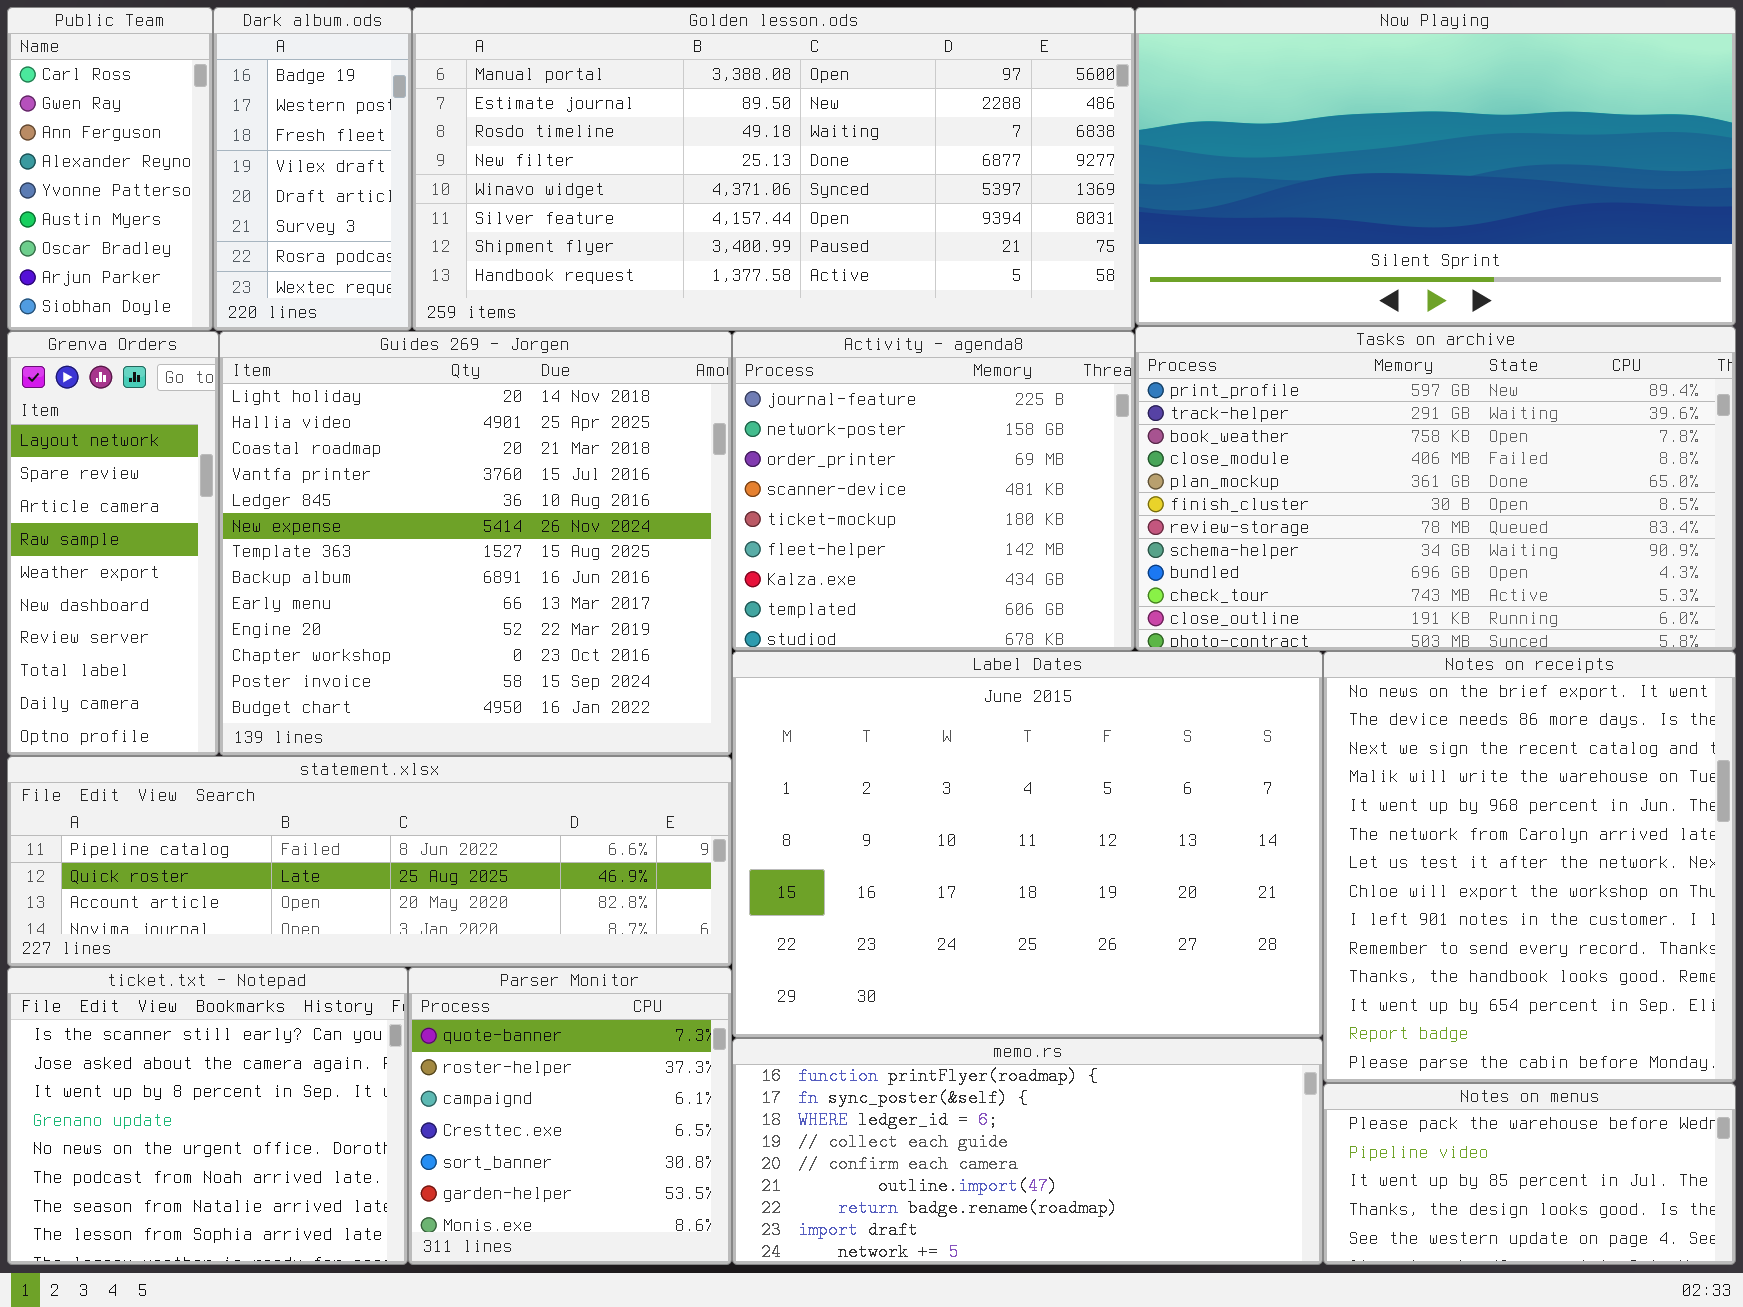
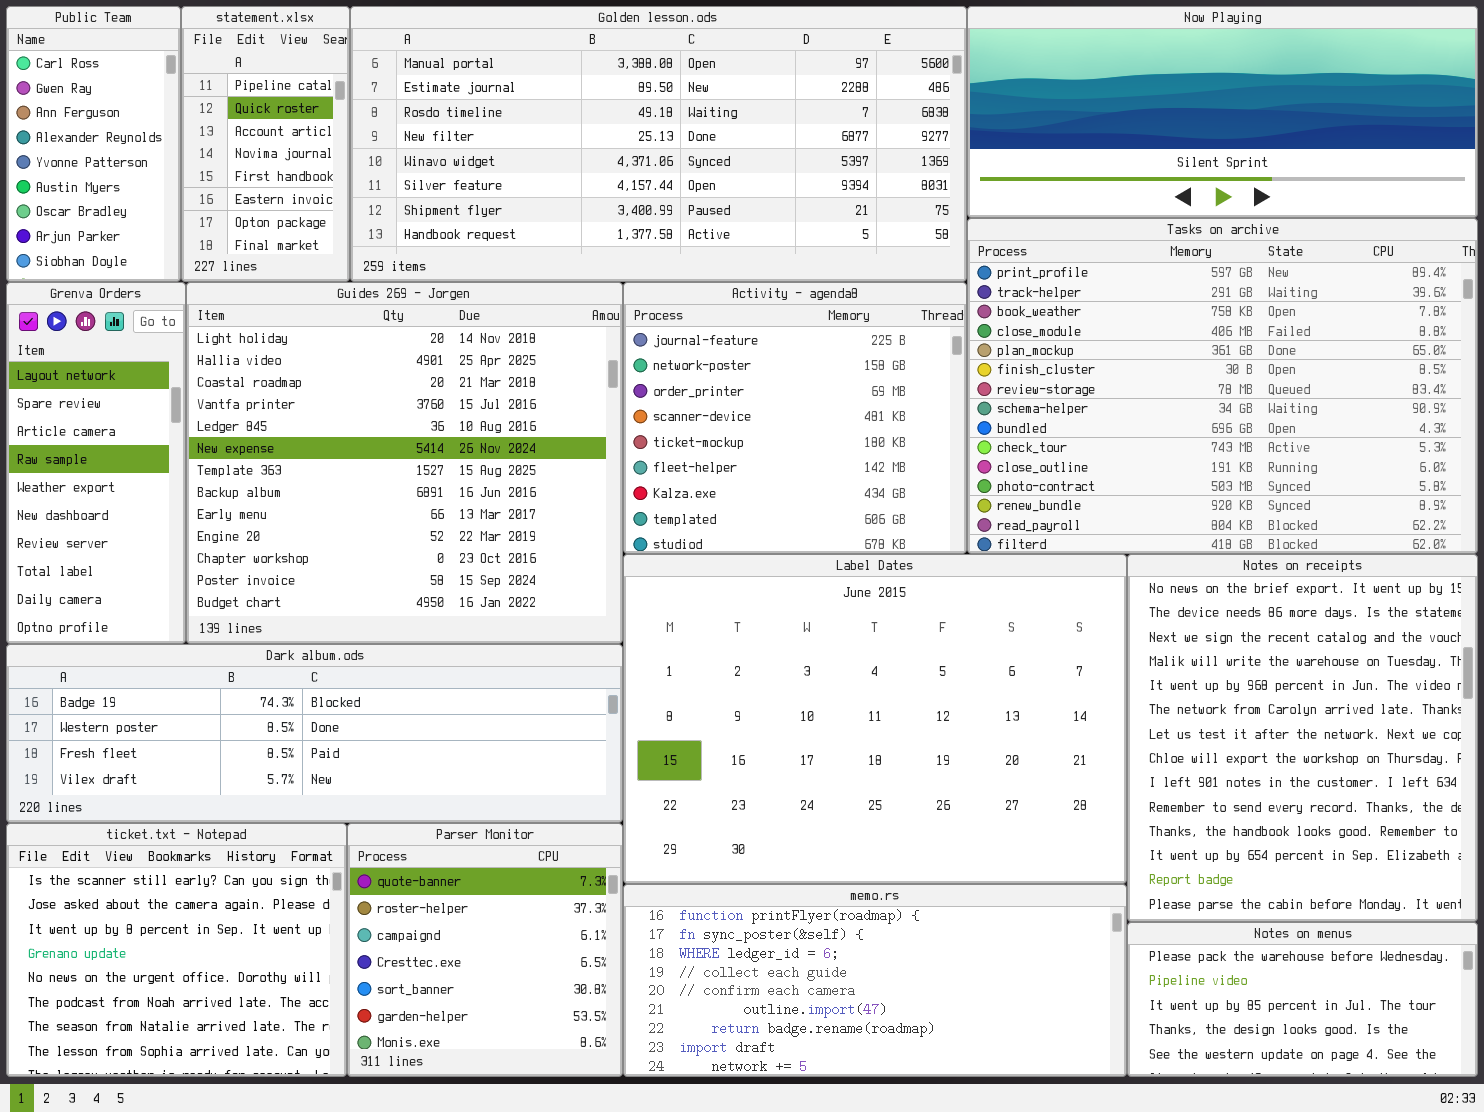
Dark album.ods: [213,7,412,331] -> [6,644,623,823], moved, resized
Now Playing: [1135,7,1736,326] -> [967,6,1478,218], resized
Tasks on archive: [1135,326,1736,651] -> [967,218,1478,554], resized
statement.xlsx: [7,756,732,967] -> [181,6,350,282], moved, resized

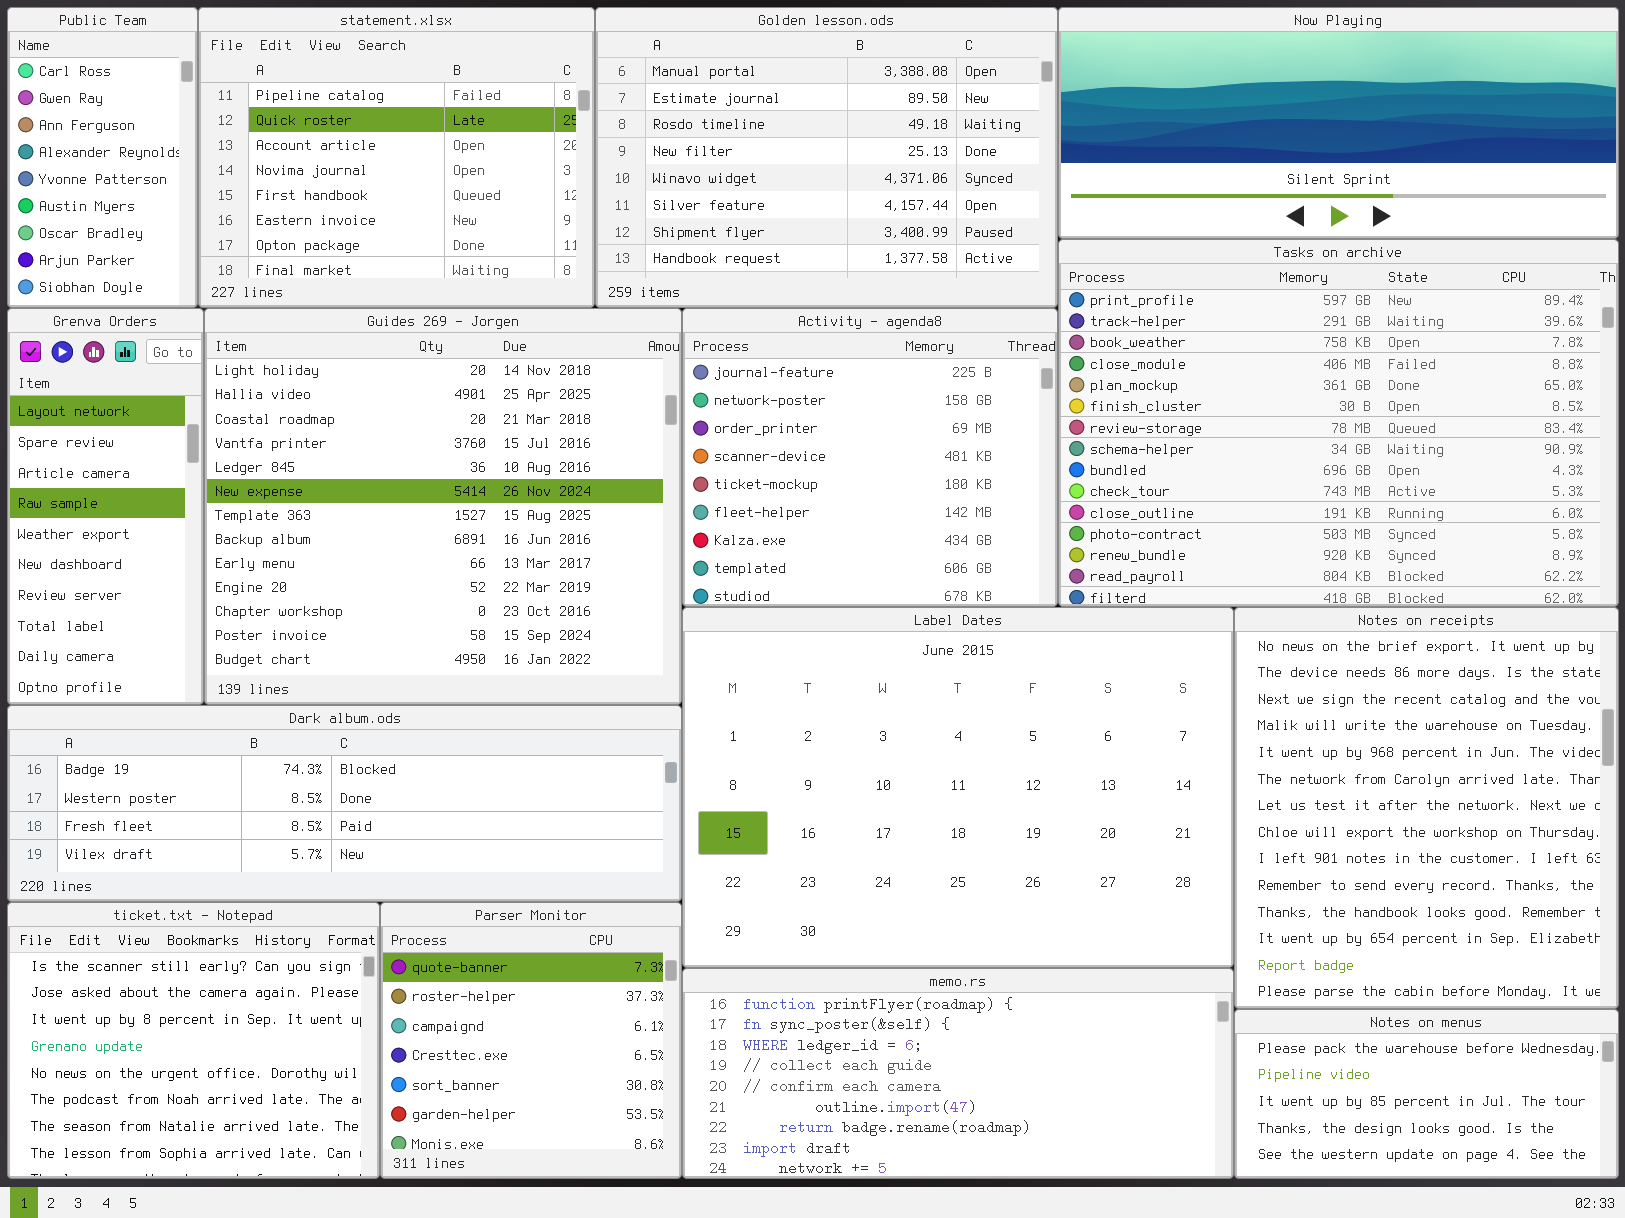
statement.xlsx: [181,6,350,282] -> [198,7,595,308], resized
Golden lesson.ods: [350,6,967,282] -> [595,7,1058,308], resized

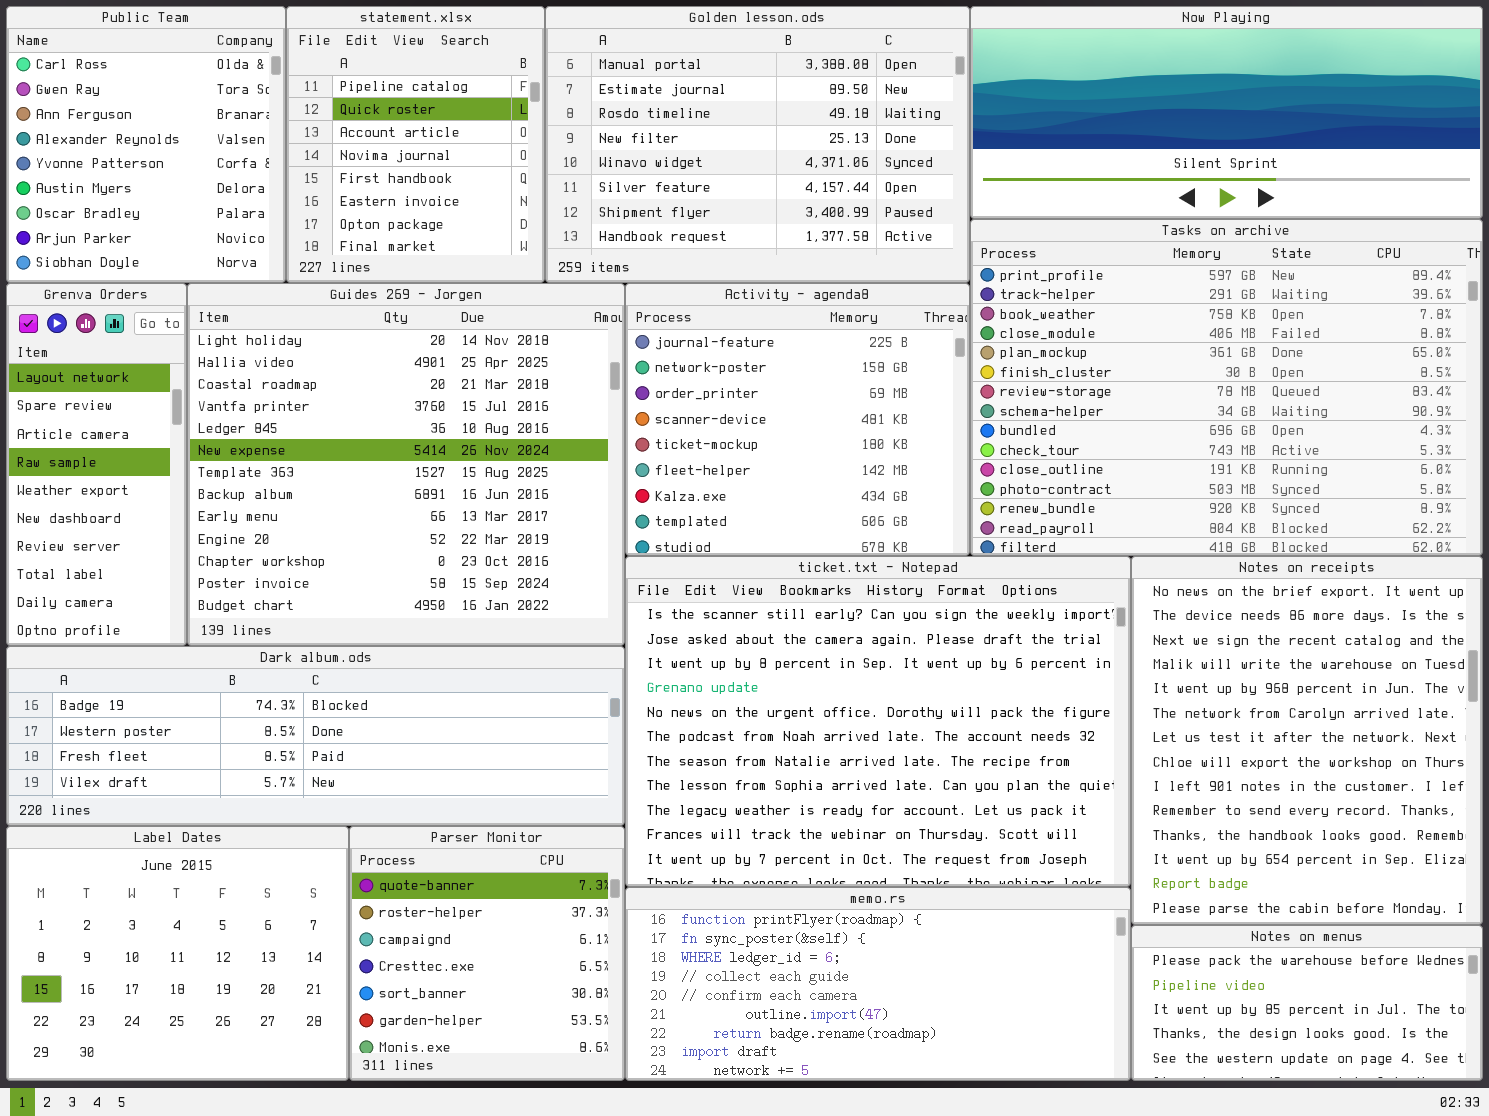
Public Team: [7,7,198,308] -> [6,6,286,283], resized
statement.xlsx: [198,7,595,308] -> [286,6,545,283], resized
Label Dates: [682,607,1234,968] -> [6,826,349,1081], moved, resized
ticket.txt - Notepad: [7,902,380,1179] -> [625,556,1131,887], moved, resized

